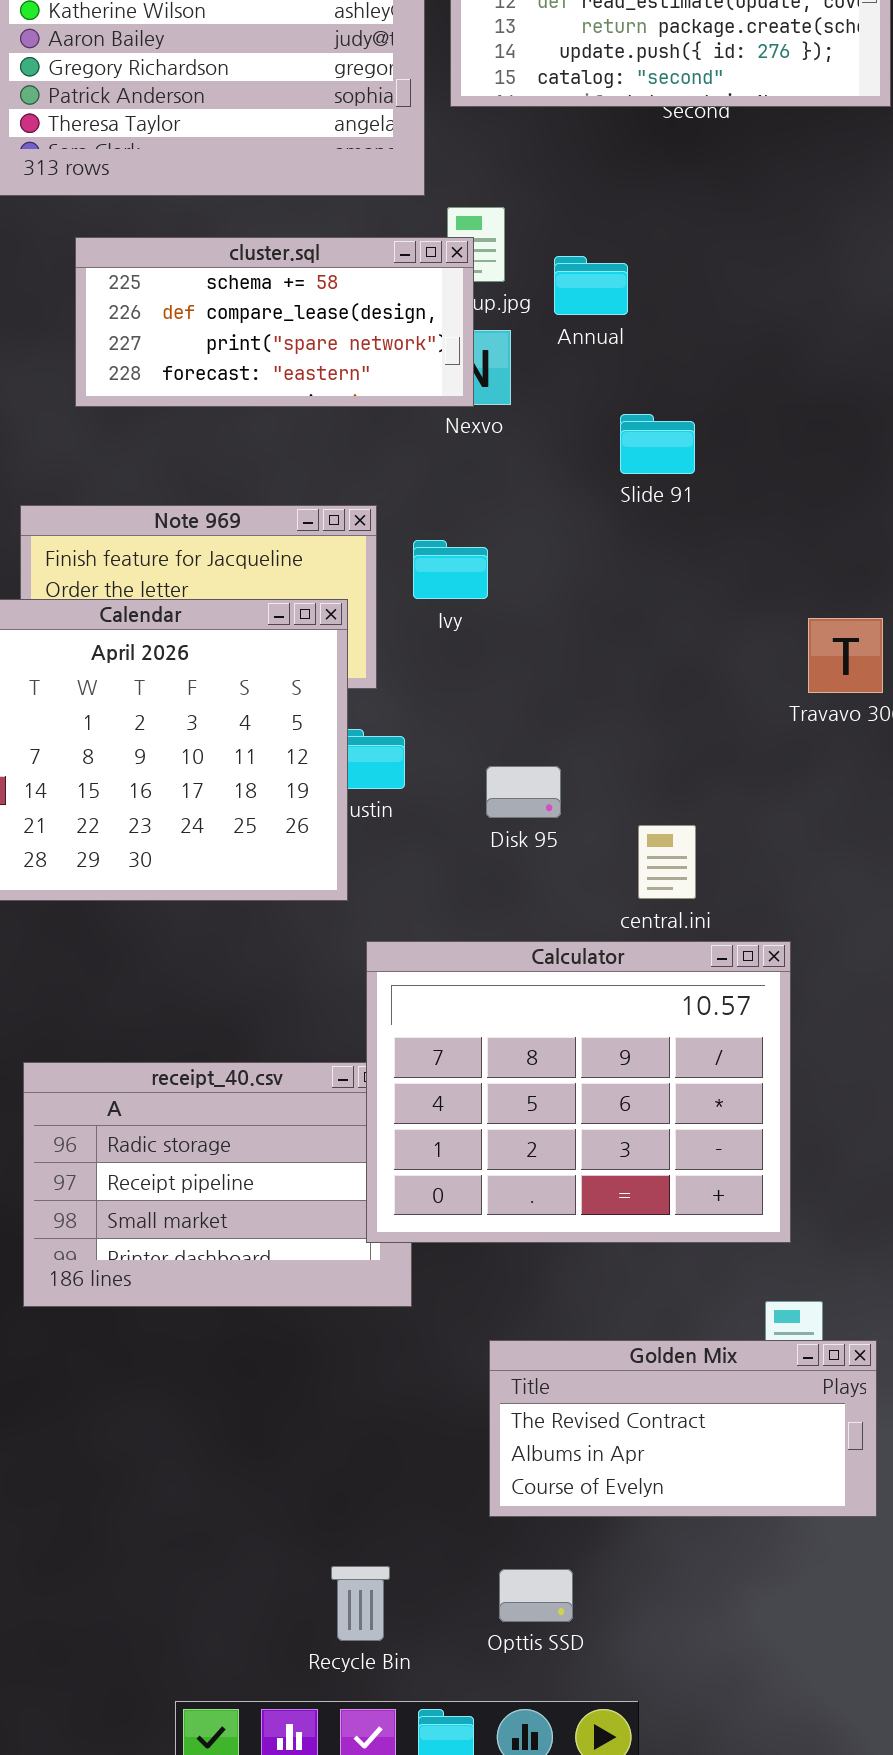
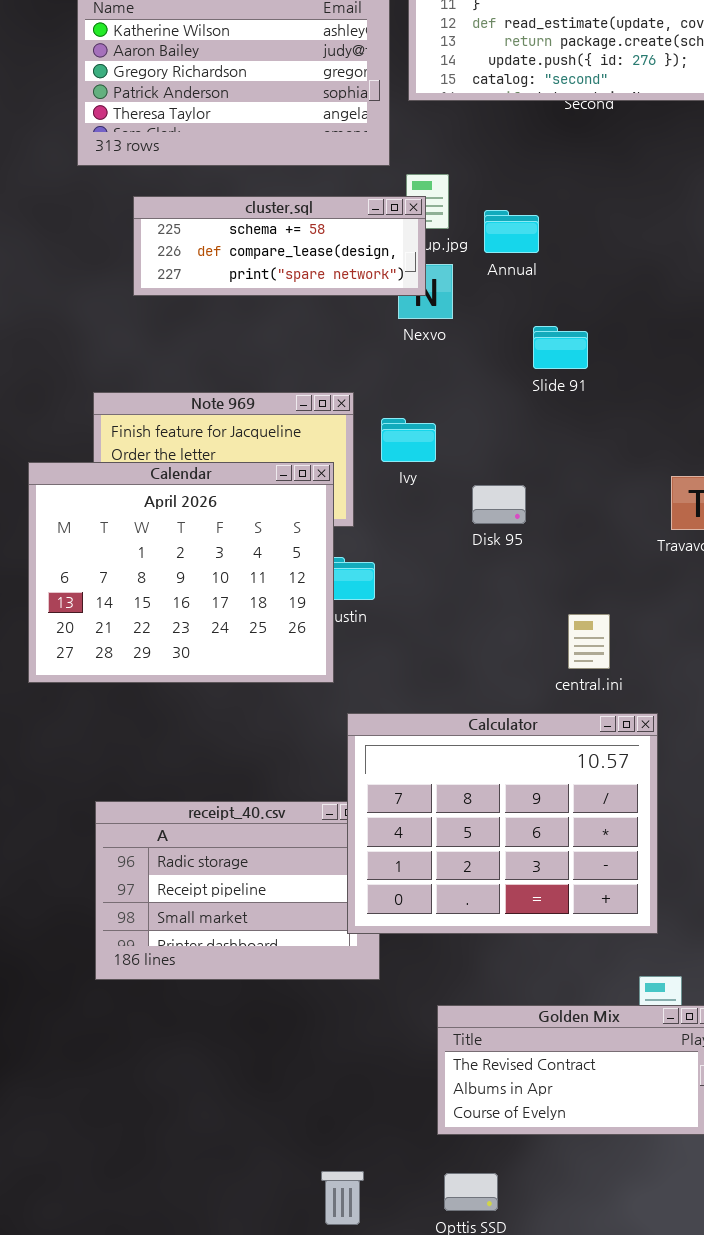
cluster.sql: [75,237,474,407] -> [133,196,426,296], resized
Disk 95: [486,766,561,818] -> [472,485,526,524], moved
central.ini: [638,825,696,899] -> [568,614,610,669], moved

